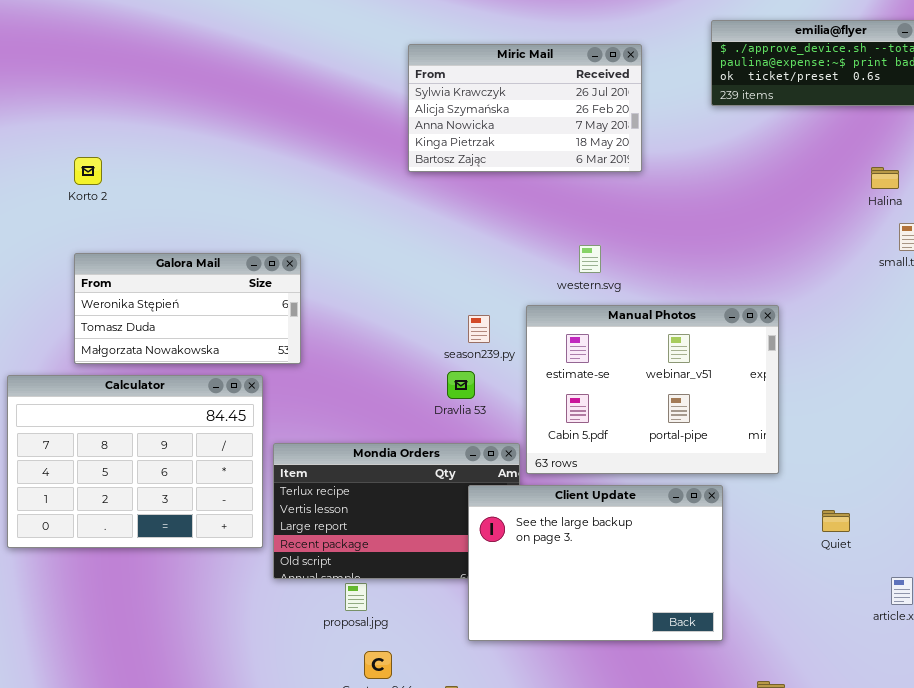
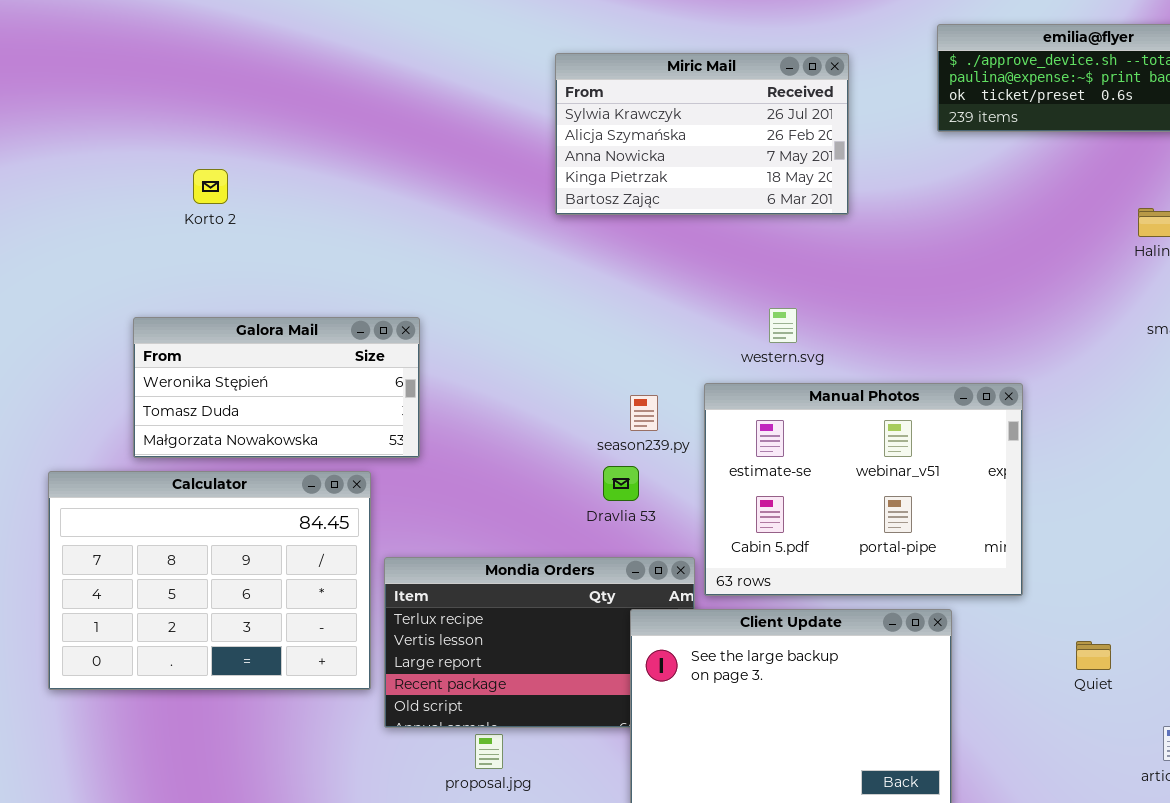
Korto 2: [74,157,102,185] -> [193,169,228,204], moved

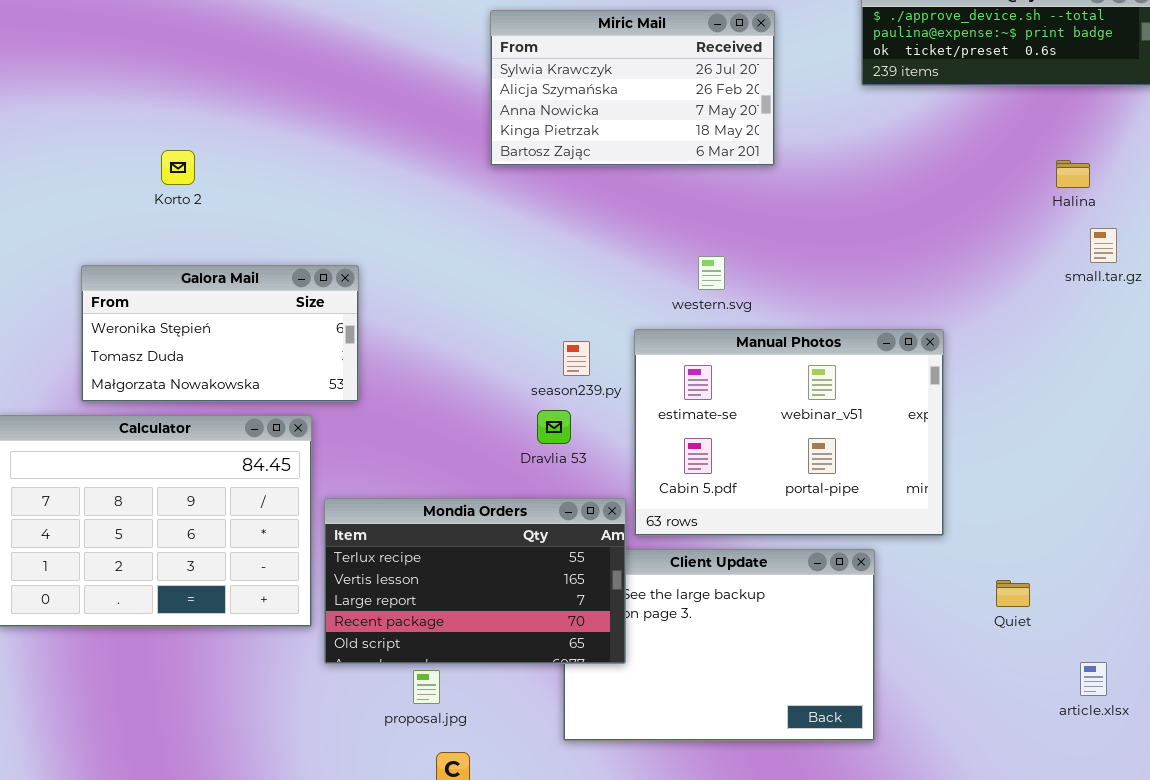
Korto 2: [193,169,228,204] -> [161,150,195,185], moved
Mondia Orders: [384,557,695,728] -> [324,498,626,664], raised

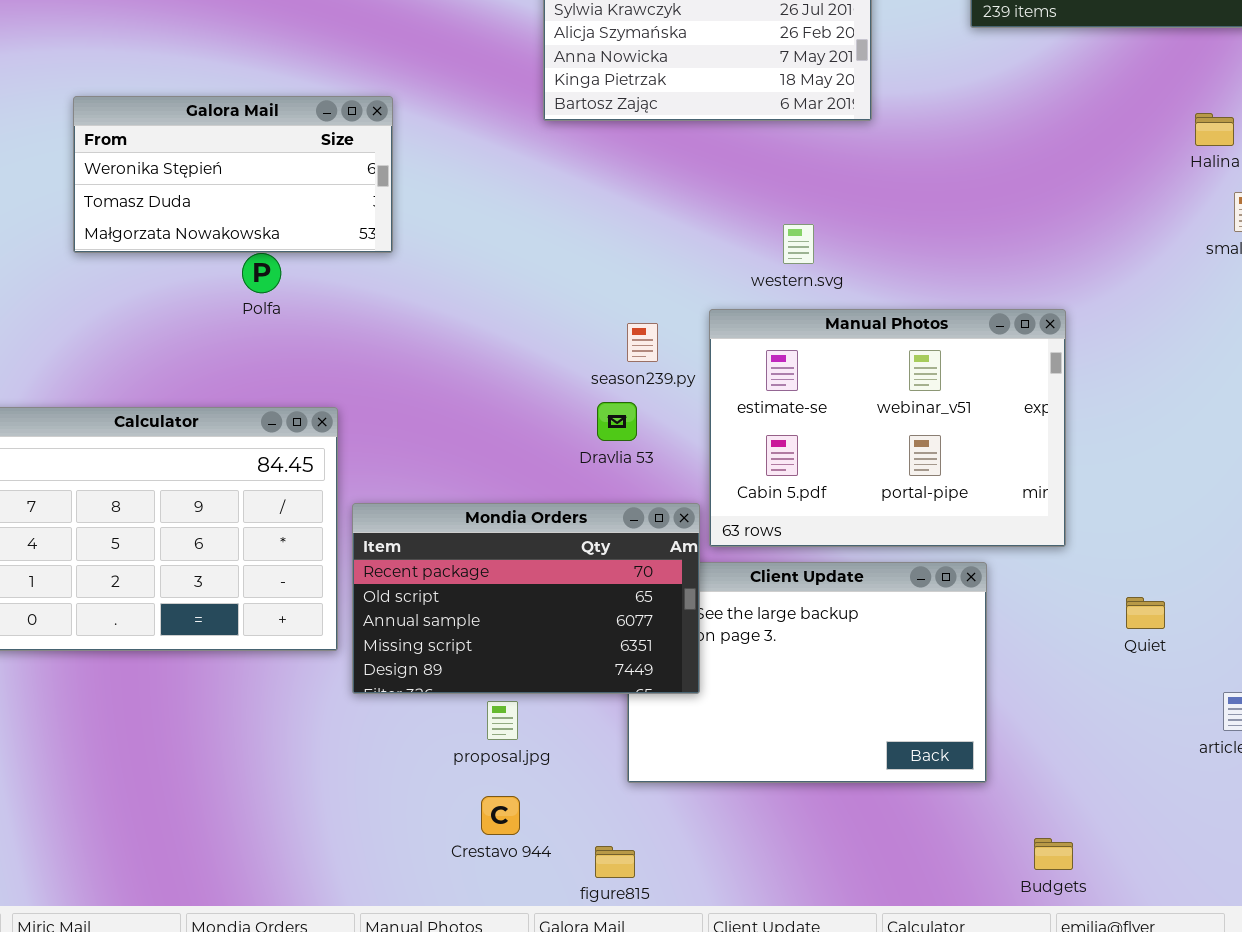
Galora Mail: [81,265,359,402] -> [73,96,393,253], moved
Mondia Orders: [324,498,626,664] -> [352,503,700,694], scrolled down 3 rows
proposal.jpg: [413,670,440,704] -> [487,701,518,740], moved

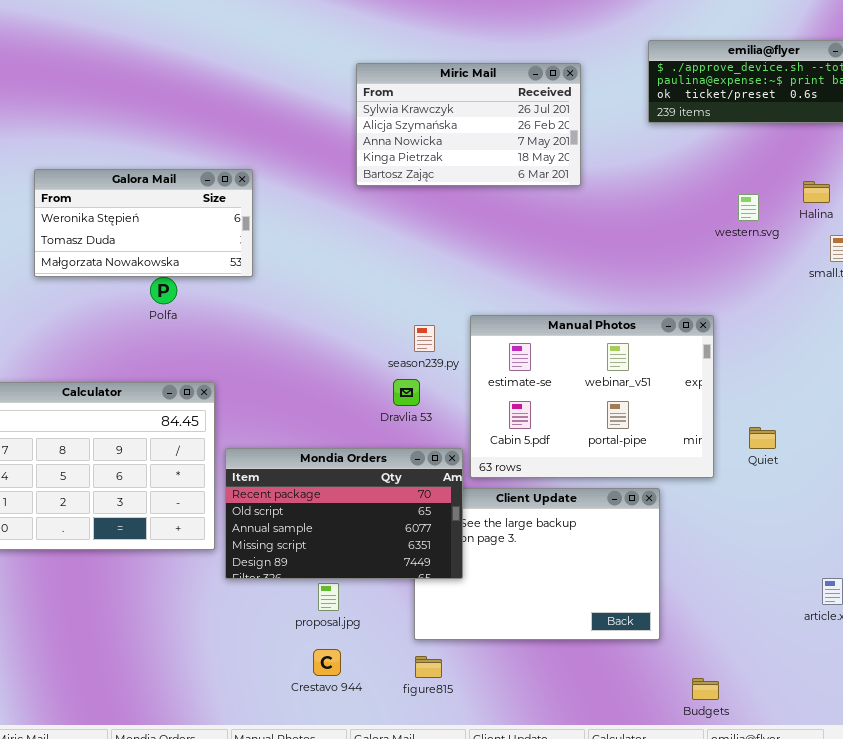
western.svg: [783,224,814,264] -> [738,194,759,221], moved
Quiet: [1126,597,1165,629] -> [749,427,776,449], moved
figure815: [595,846,635,878] -> [415,656,442,678], moved

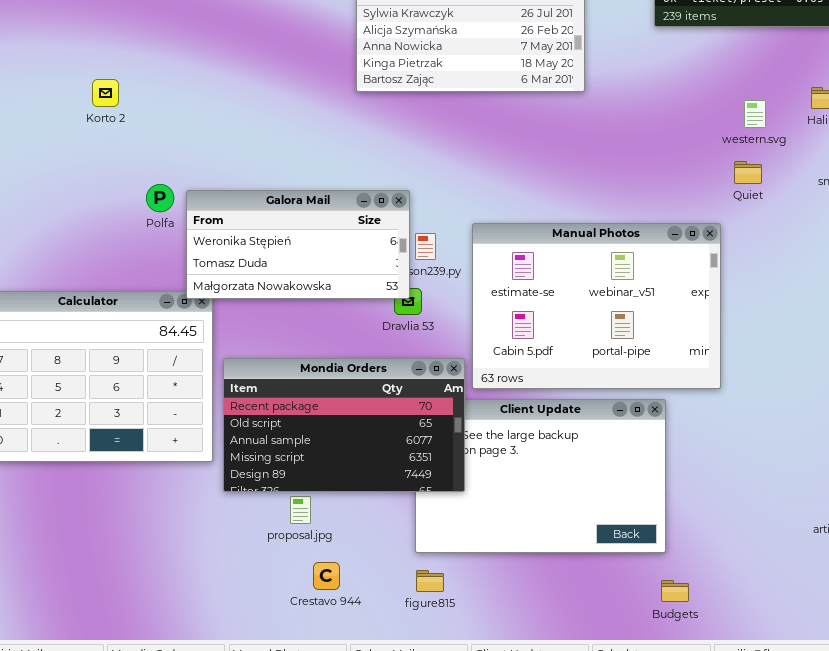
Galora Mail: [34,169,253,277] -> [186,190,410,299], moved
Quiet: [749,427,776,449] -> [734,161,762,184], moved
proposal.jpg: [318,583,339,611] -> [290,496,311,524], moved
Budgets: [692,678,719,700] -> [661,580,689,602], moved

